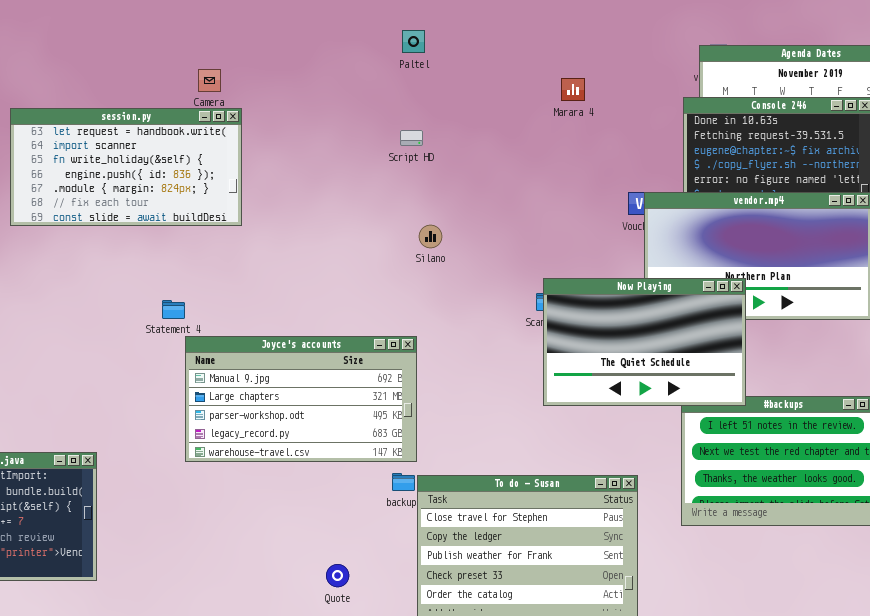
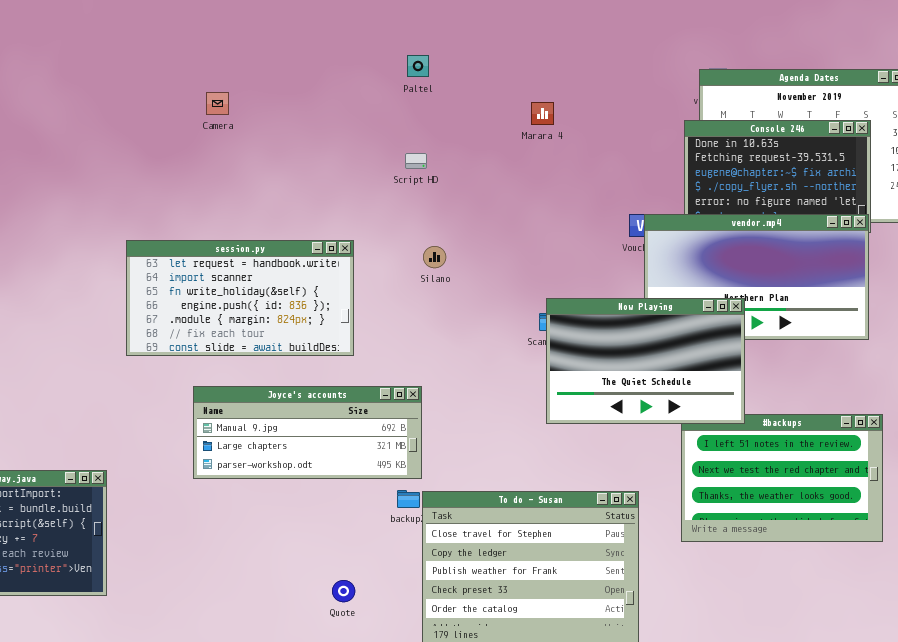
Marara 4: [561,78,585,101] -> [531,102,554,125], moved
session.py: [10,108,242,226] -> [126,240,354,356], moved
Joyce's accounts: [185,336,417,462] -> [193,386,422,479], resized

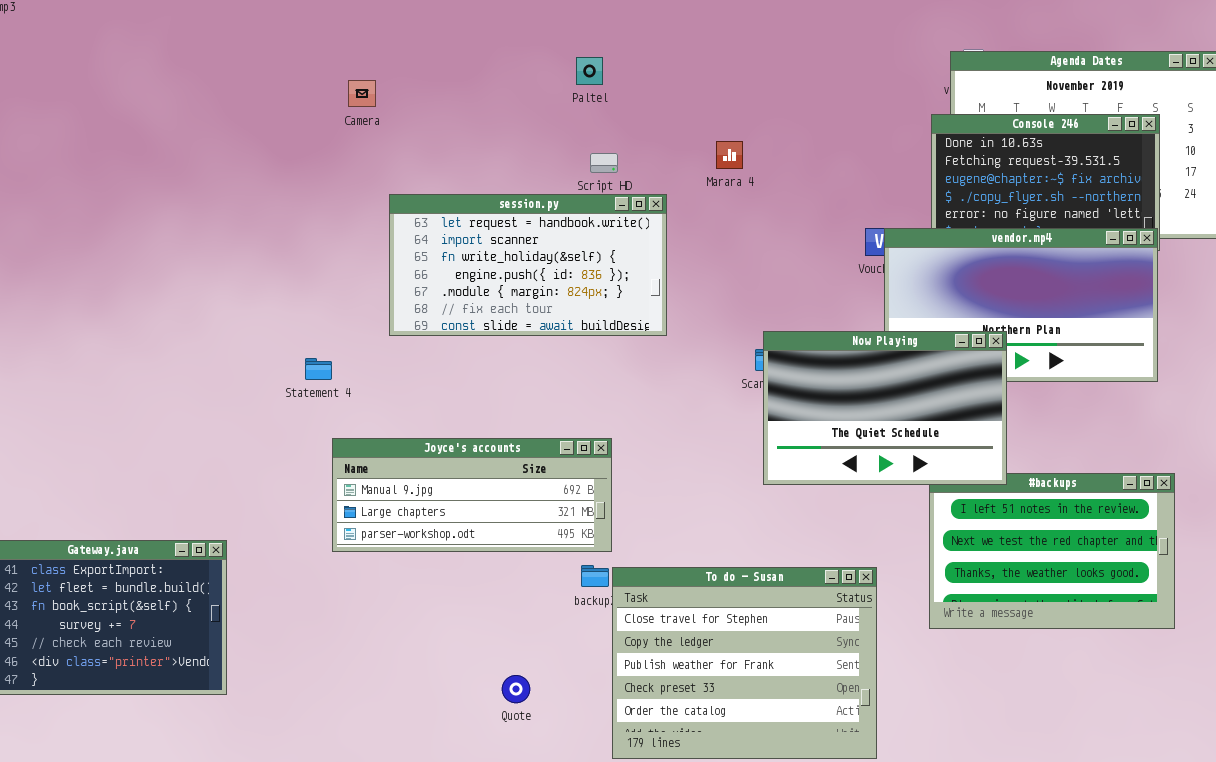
Paltel: [407,55,429,77] -> [576,57,603,85], moved
Marara 4: [531,102,554,125] -> [716,141,743,169], moved
session.py: [126,240,354,356] -> [389,194,667,336], moved

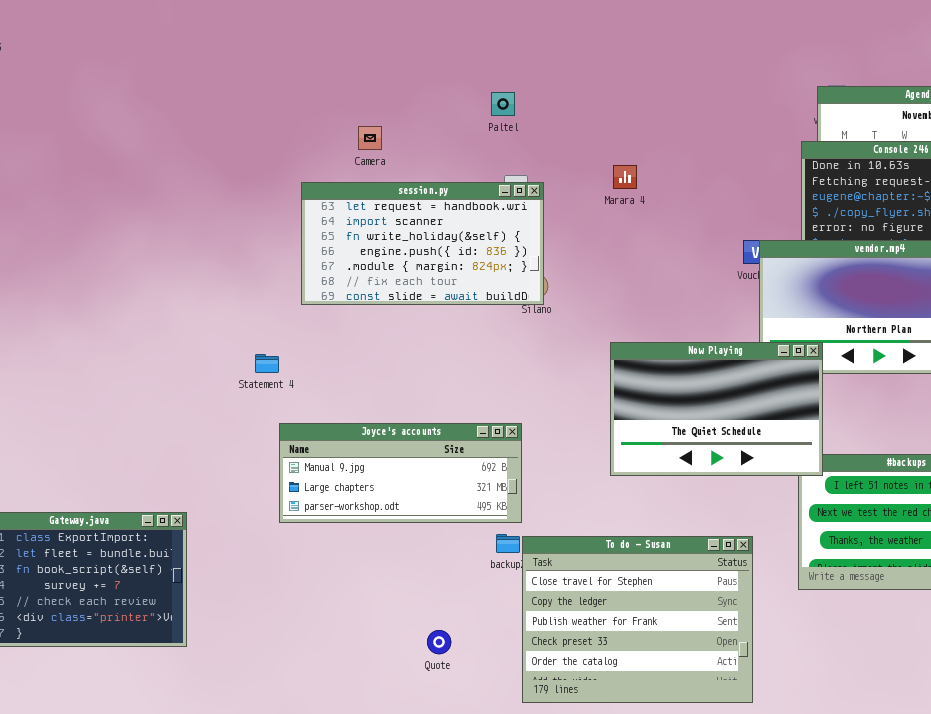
Camera: [348,80,376,107] -> [358,126,382,150], moved
session.py: [389,194,667,336] -> [301,182,544,305], moved
Now Playing: [763,331,1007,485] -> [610,342,823,476], moved

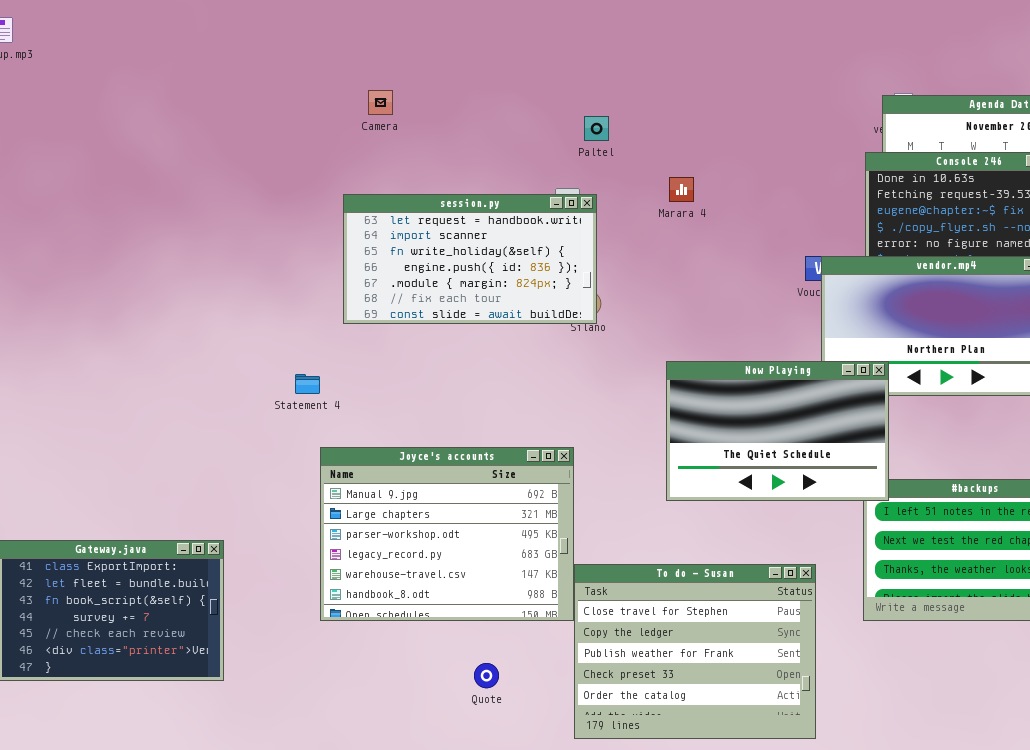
Paltel: [491,92,515,116] -> [584,116,609,141], moved
Camera: [358,126,382,150] -> [368,90,393,115], moved
Joyce's accounts: [279,423,522,523] -> [320,447,574,621], resized

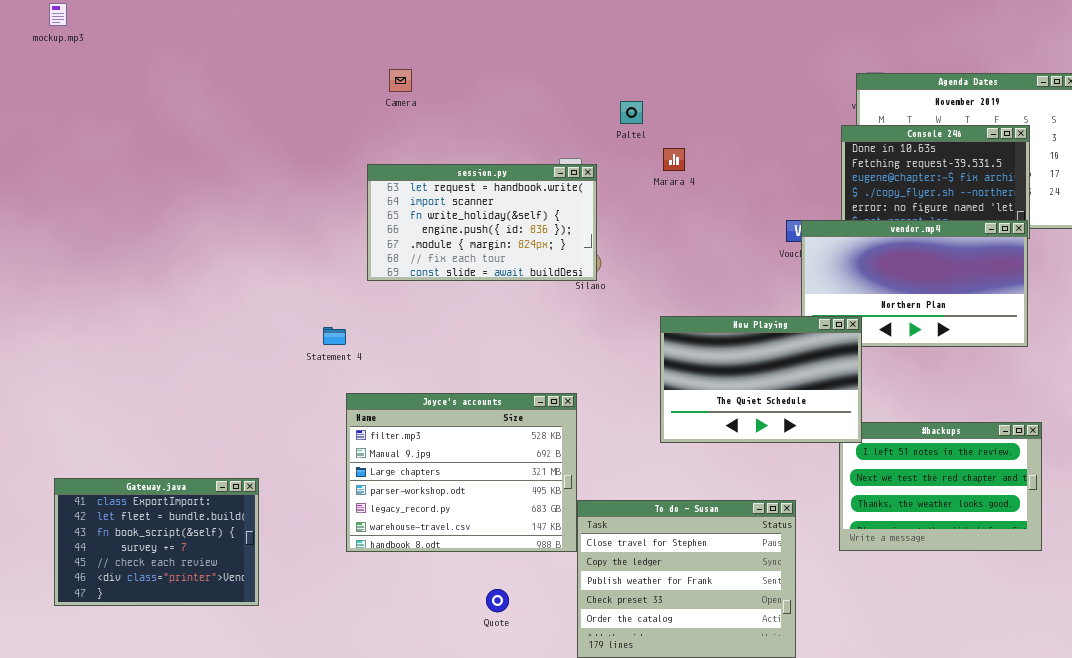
Paltel: [584,116,609,141] -> [620,101,643,124], moved
Joyce's accounts: [320,447,574,621] -> [346,393,577,552], scrolled up 1 row

